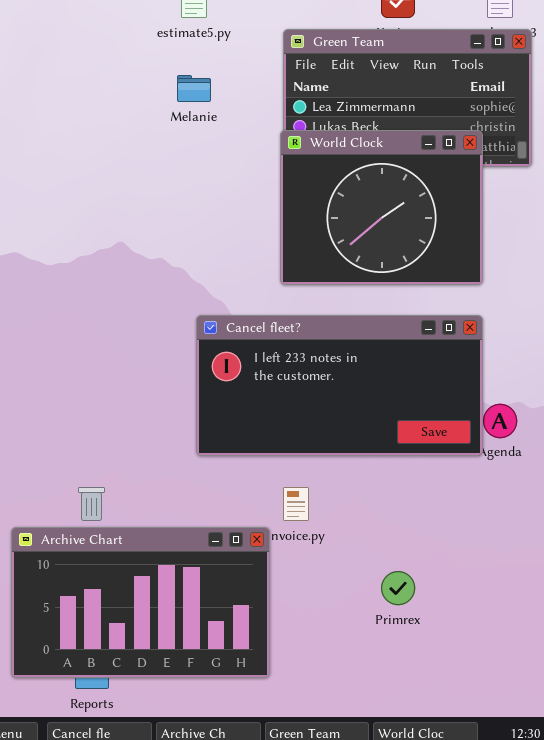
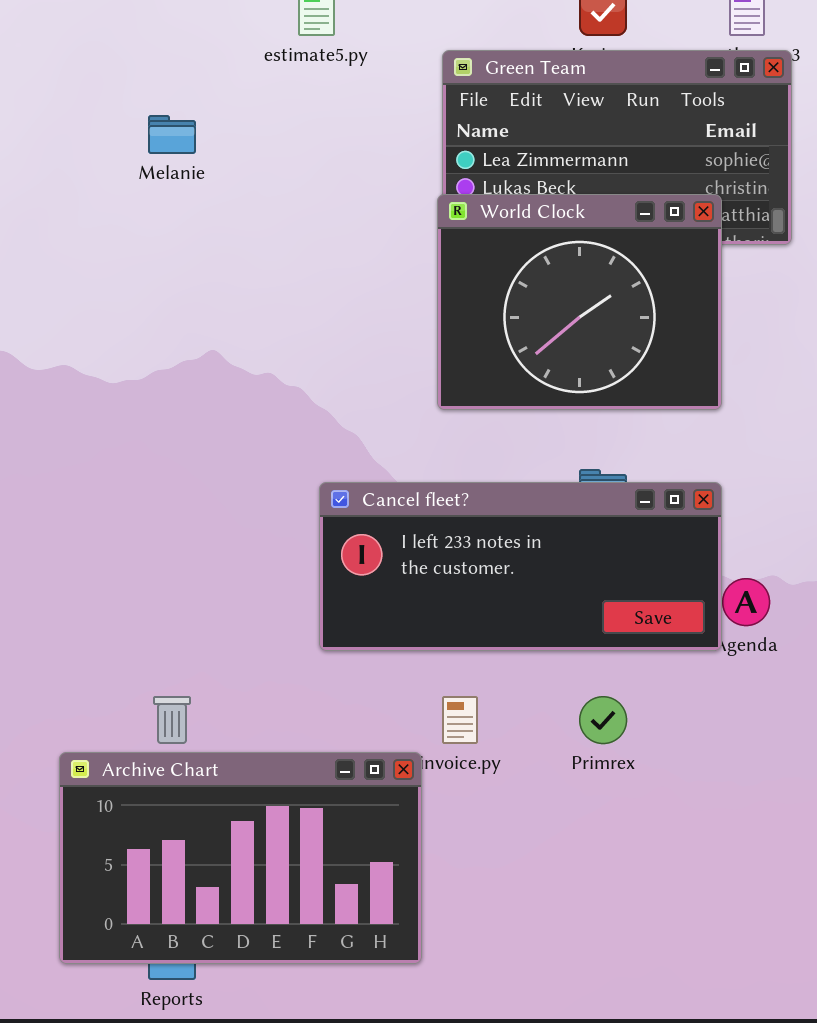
Melanie: [177,75,211,102] -> [148,115,196,154], moved
Cancel fleet?: [196,315,483,456] -> [319,482,722,651], resized
Primrex: [381,571,415,605] -> [579,696,627,744], moved

